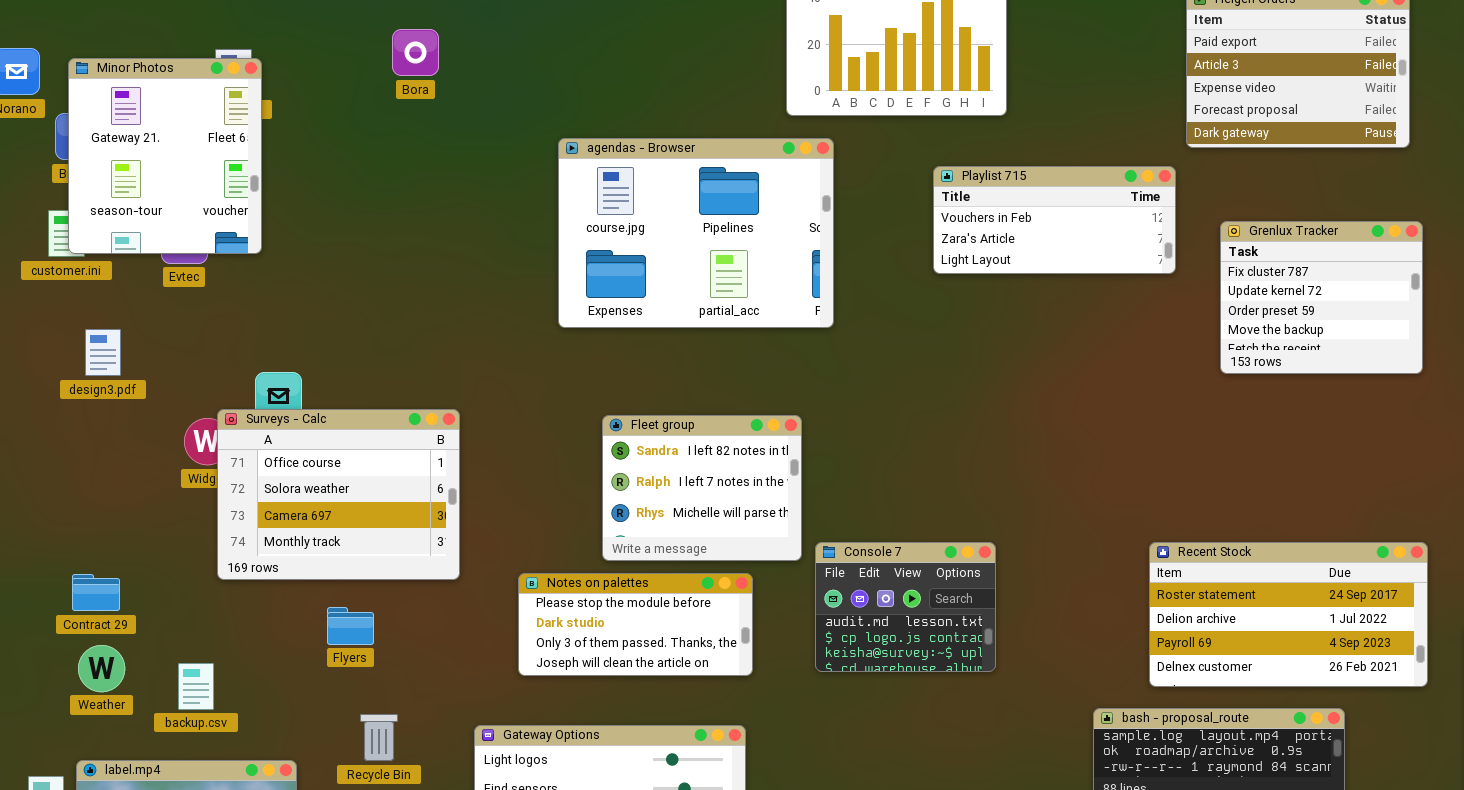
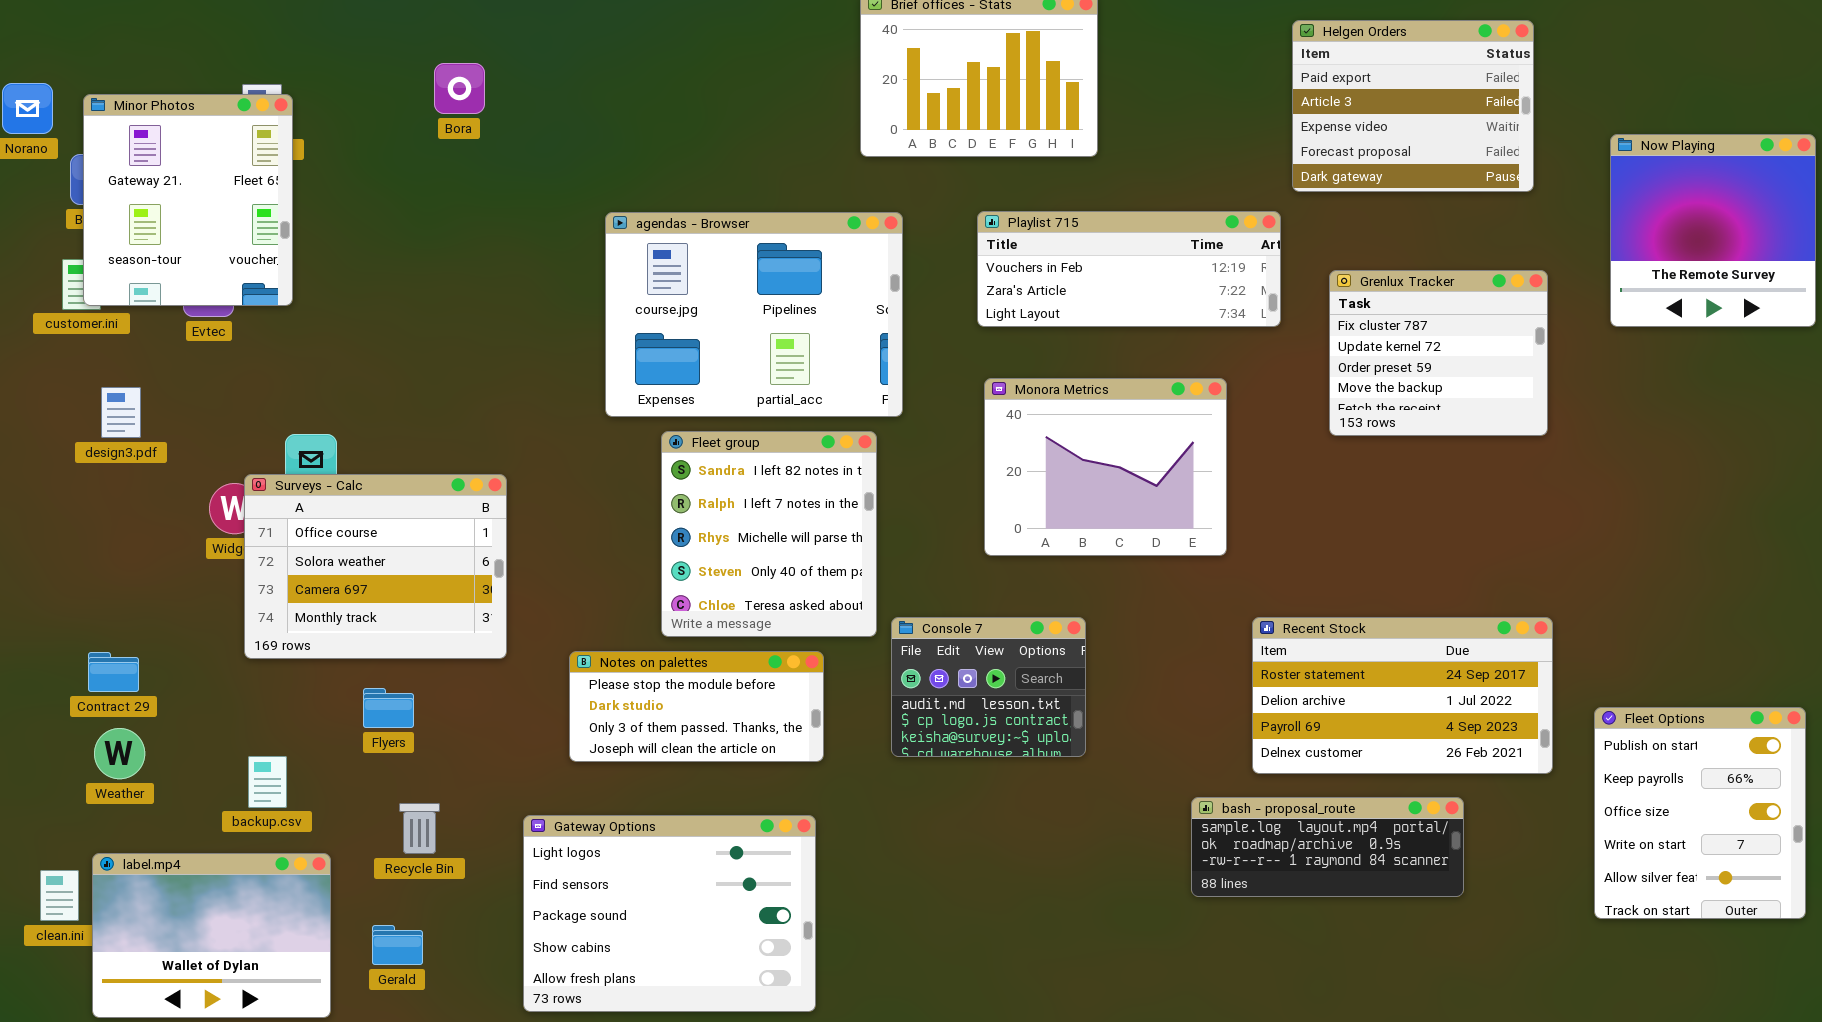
agendas - Browser: [558,138,834,328] -> [605,212,903,417], moved
Playlist 715: [933,166,1176,274] -> [977,211,1281,327], resized
Monora Metrics: none -> [984,378,1227,556], opened
Fleet group: [602,415,802,561] -> [661,431,877,637], resized
backup.csv: [178,663,214,710] -> [248,756,287,808], moved

